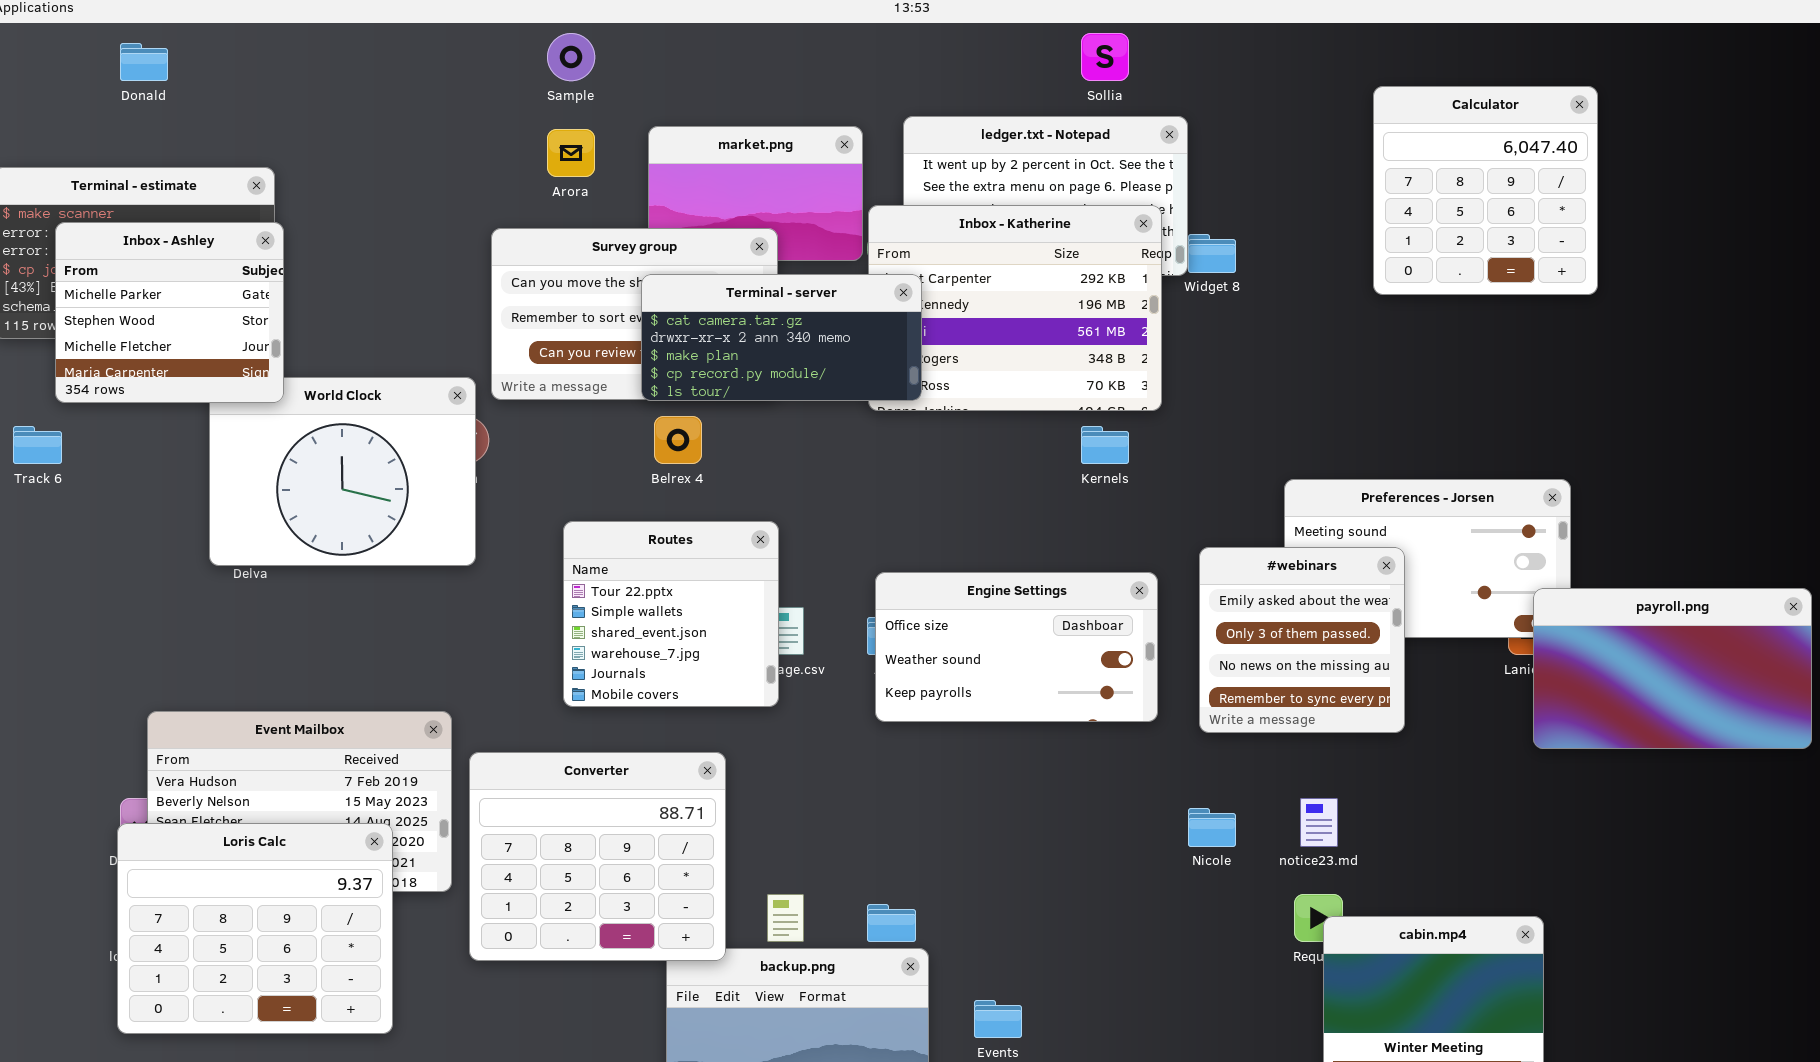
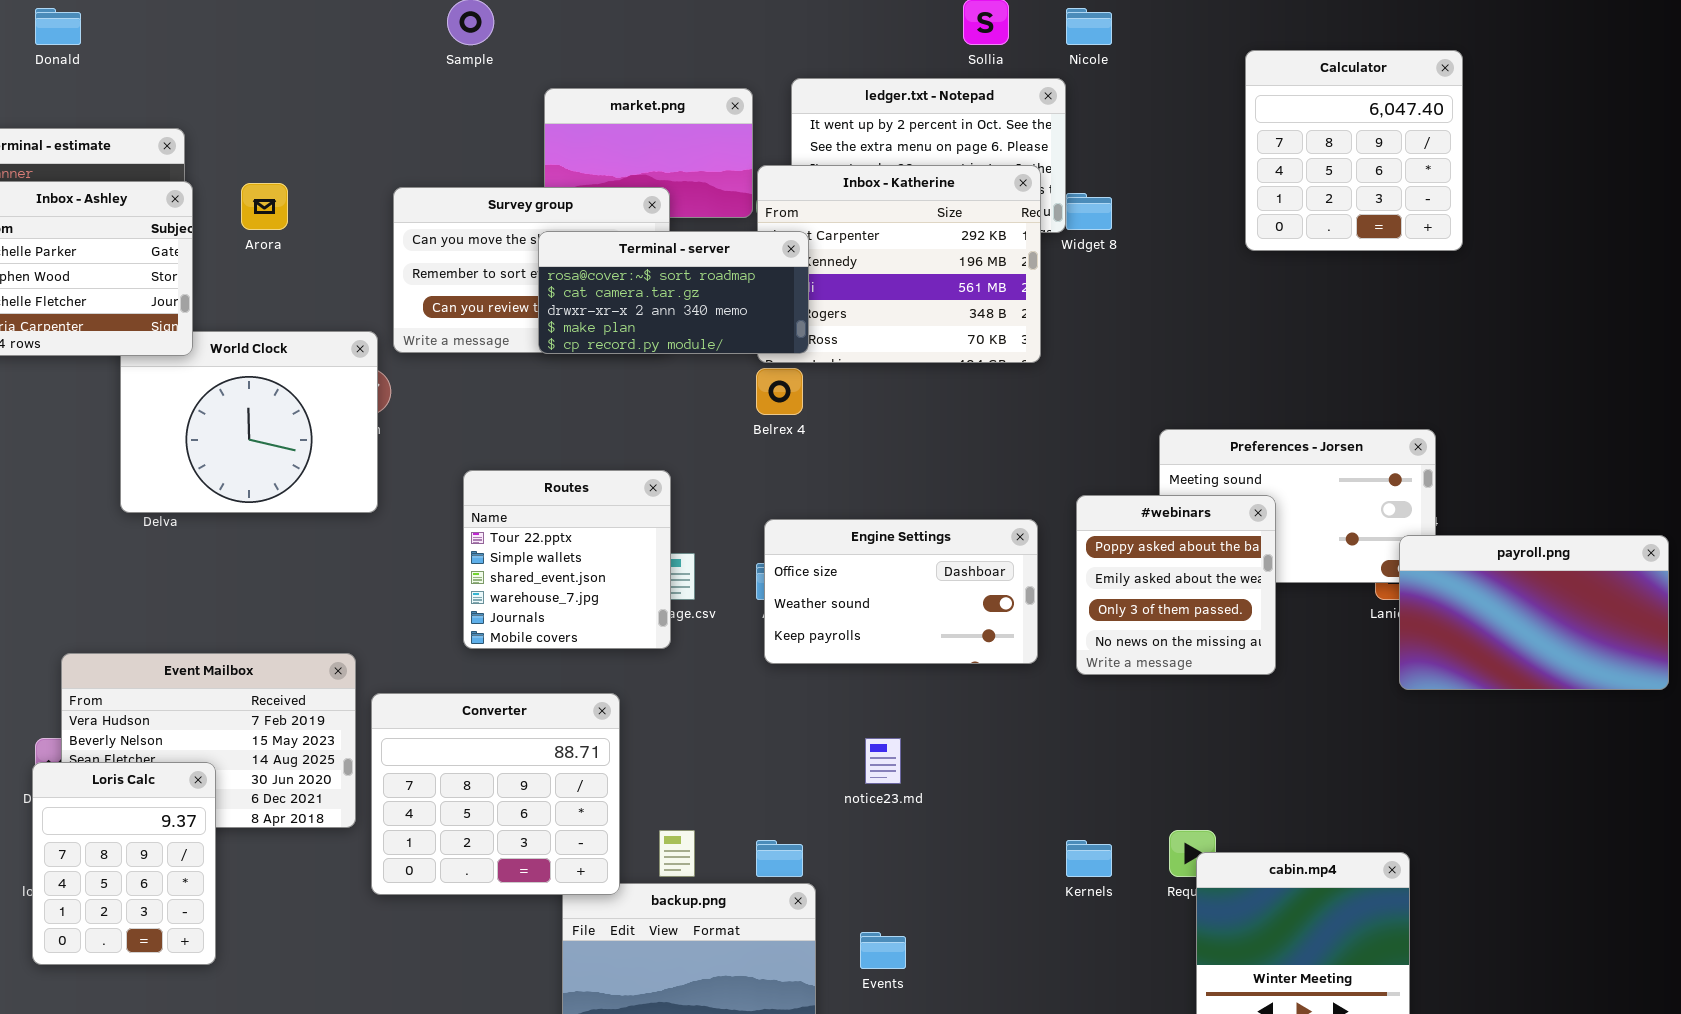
Arora: [547,129,595,177] -> [241,183,288,230], moved
Terminal - server: [641,274,922,401] -> [538,231,809,354], scrolled up 1 row
Belrex 4: [654,416,702,464] -> [756,368,803,415], moved
Kernels: [1081,426,1129,464] -> [1066,840,1112,877], moved
#webinars: [1199,547,1405,733] -> [1076,495,1276,675], scrolled up 1 row
notice23.md: [1300,798,1338,847] -> [865,738,901,784], moved
Nicole: [1188,808,1236,847] -> [1066,8,1112,45], moved
Loris Calc: [117,823,393,1034] -> [32,762,216,965], resized

